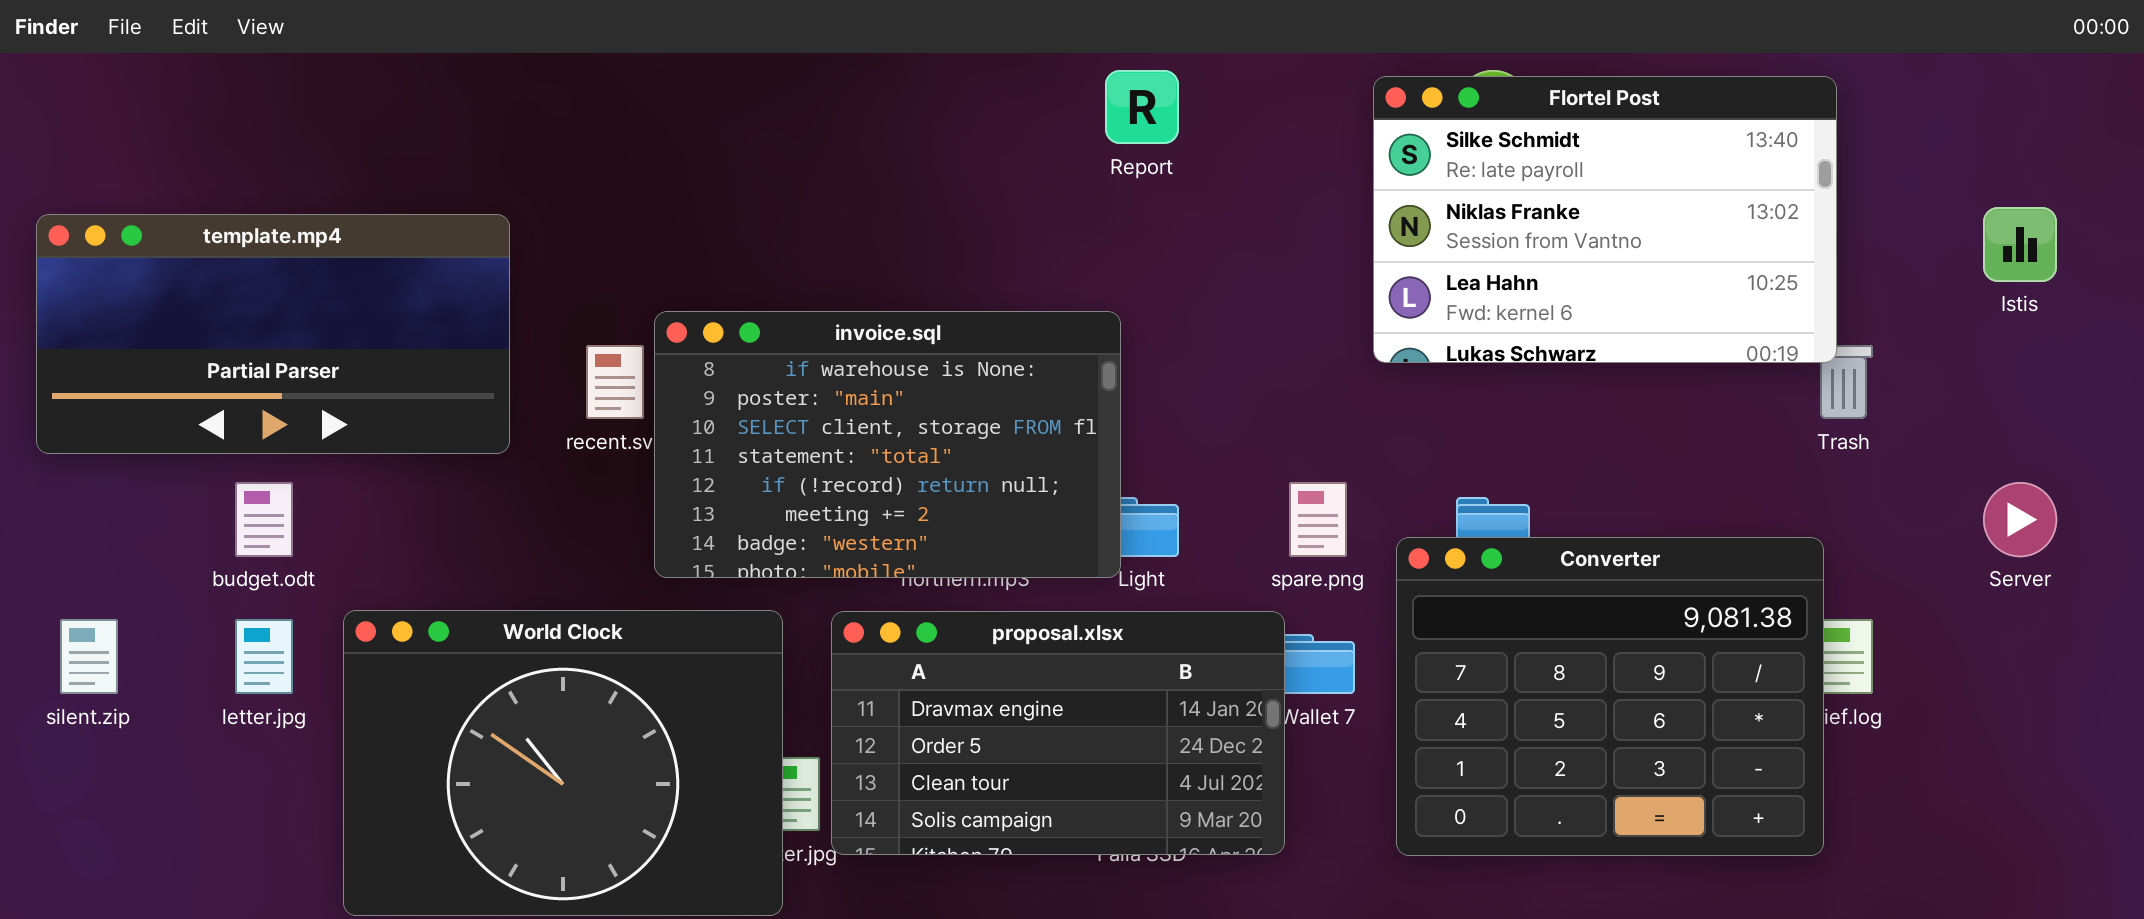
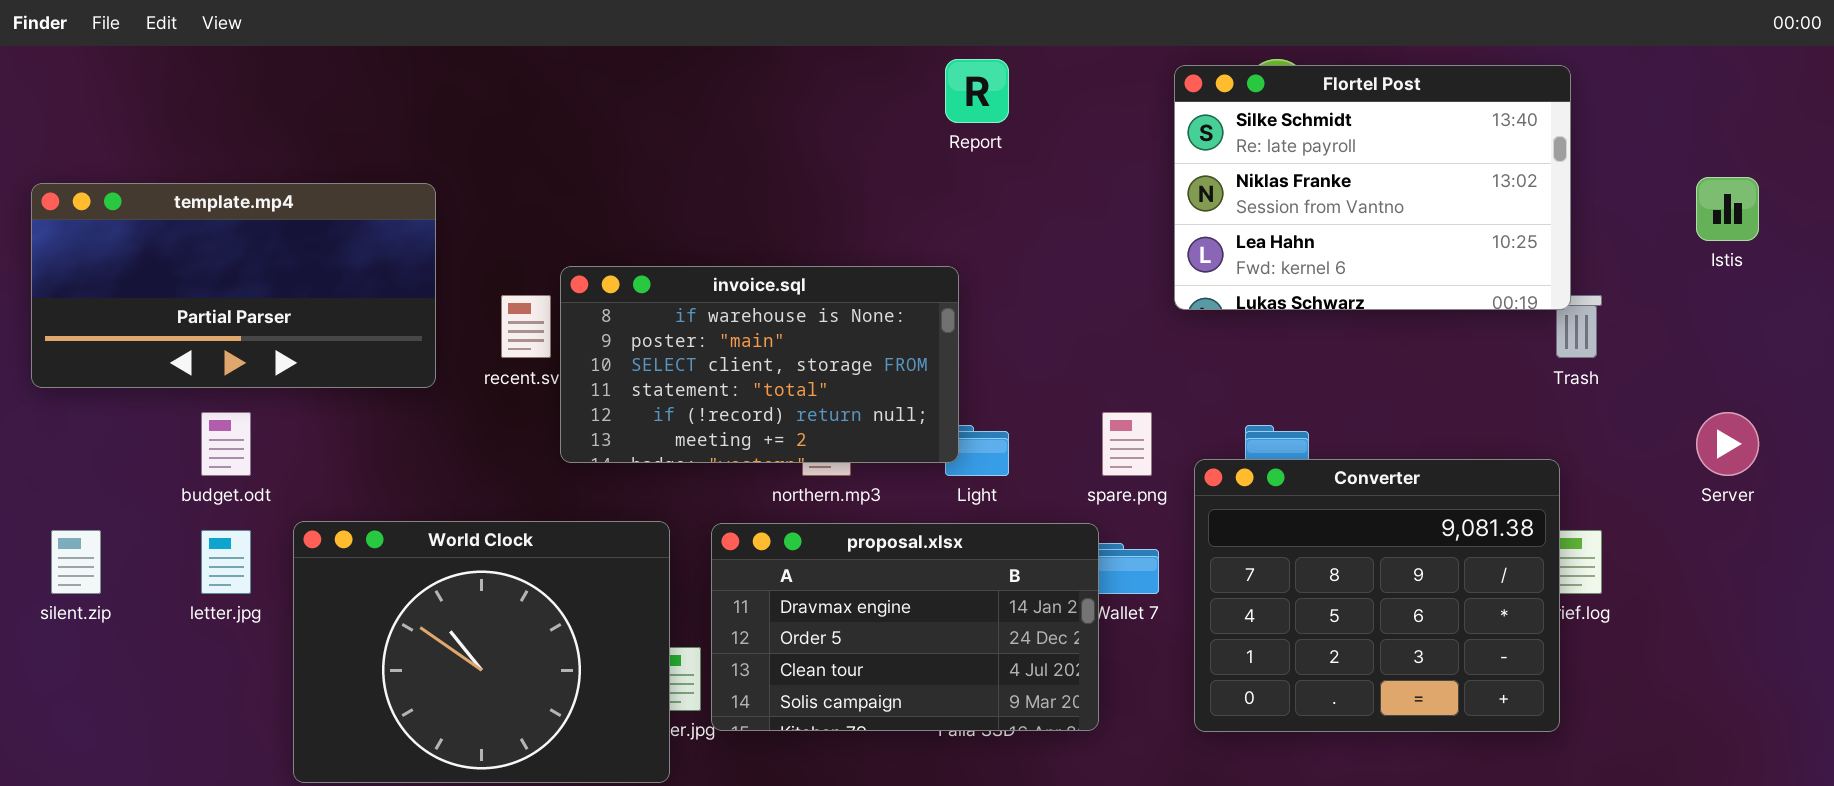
invoice.sql: [654,311,1121,578] -> [560,266,959,463], resized

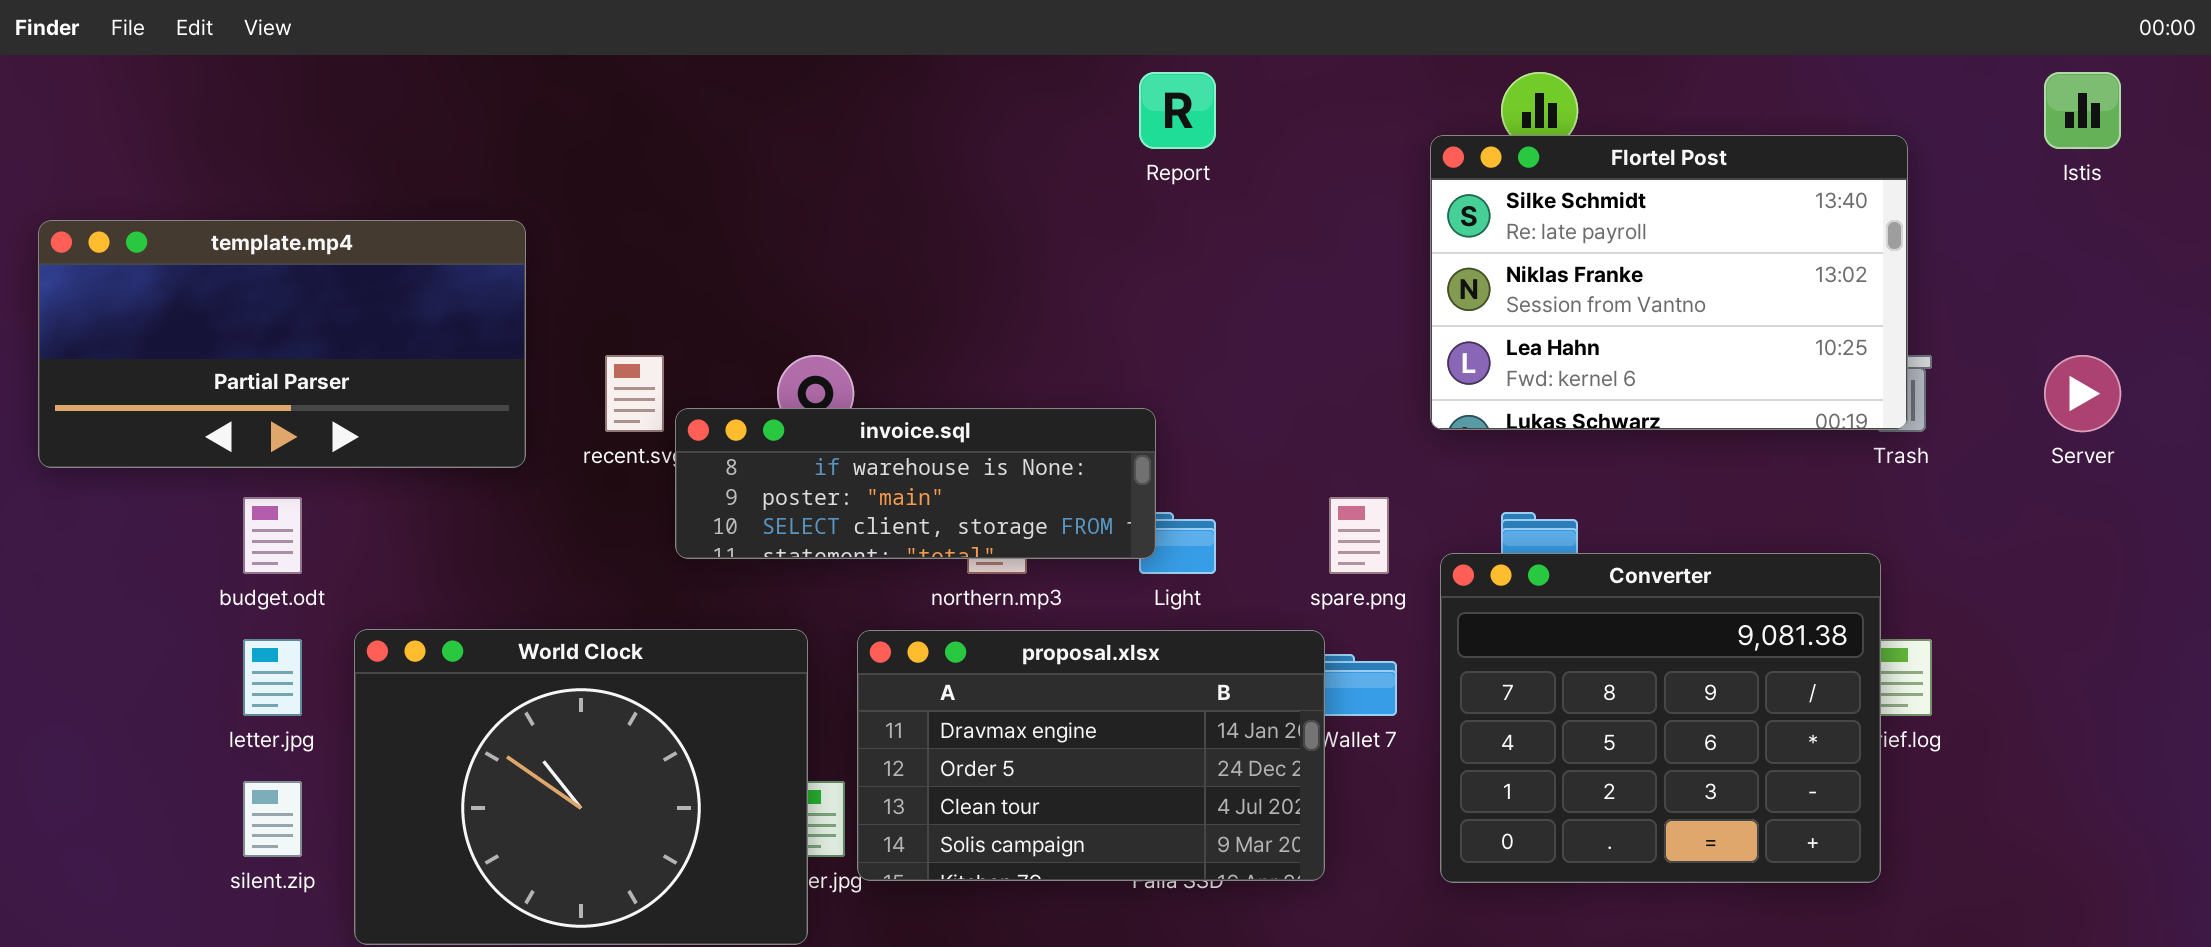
Flortel Post: [1174,65,1571,310] -> [1430,135,1908,430], moved
Istis: [1696,177,1759,241] -> [2044,72,2121,149], moved
invoice.sql: [560,266,959,463] -> [675,408,1156,559], resized
Server: [1696,412,1759,476] -> [2044,355,2121,432], moved
silent.zip: [51,530,101,594] -> [243,781,302,857], moved

